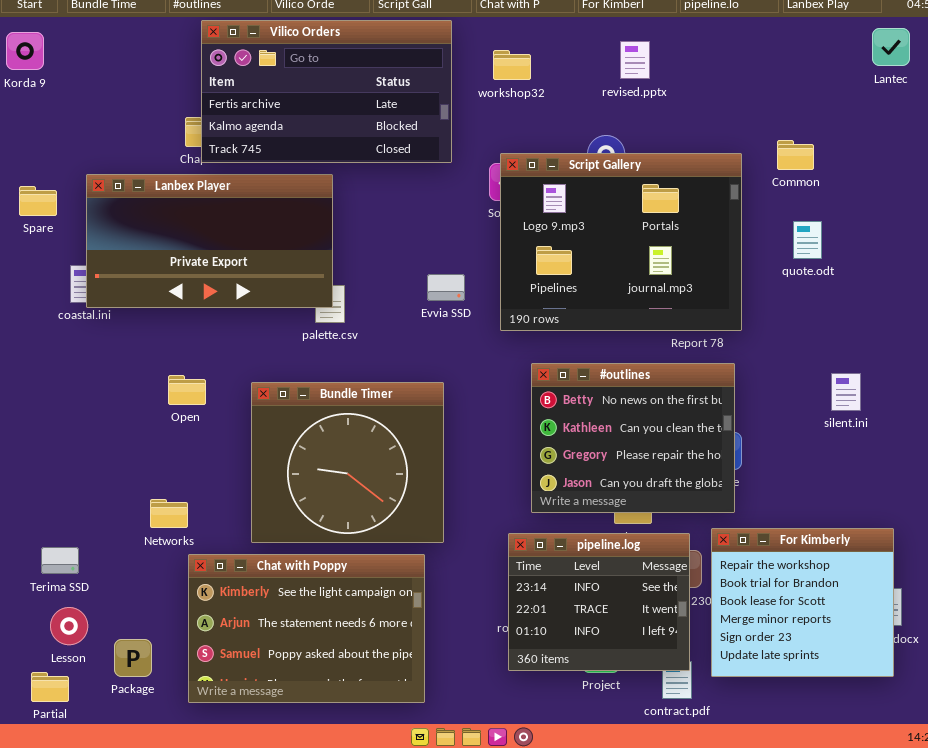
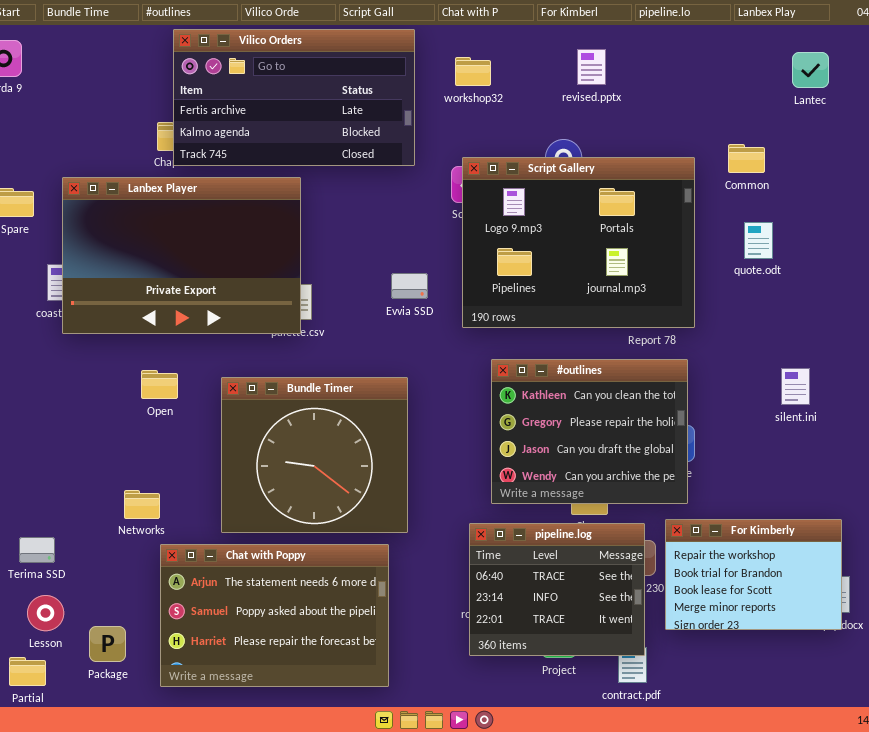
Lantec: [872,28,910,66] -> [792,52,829,88], moved
Lanbex Player: [86,174,333,308] -> [62,177,301,334], resized
#outlines: [531,363,735,513] -> [491,359,688,504], scrolled down 1 row
For Kimberly: [711,528,894,677] -> [665,519,842,630], resized
pipeline.log: [508,533,690,671] -> [469,523,645,656], scrolled up 1 row
Chat with Poppy: [188,554,425,703] -> [160,544,389,687], scrolled down 1 row

